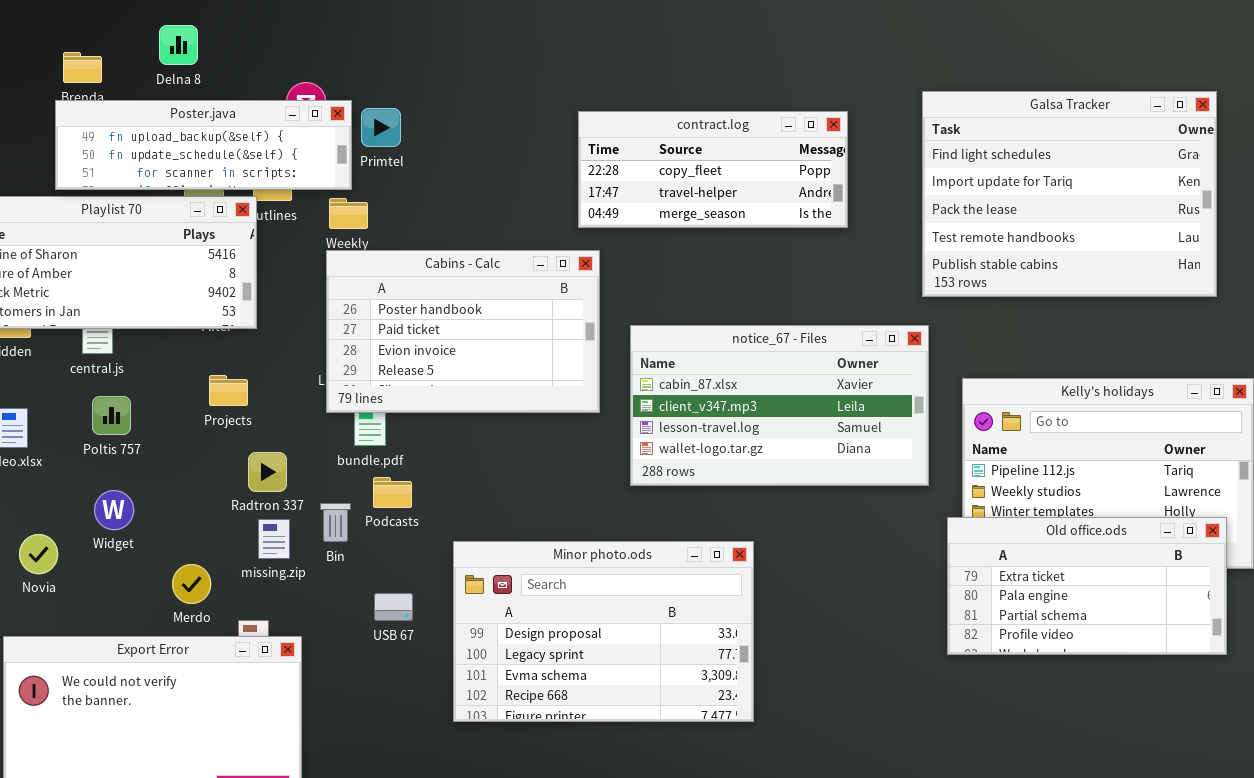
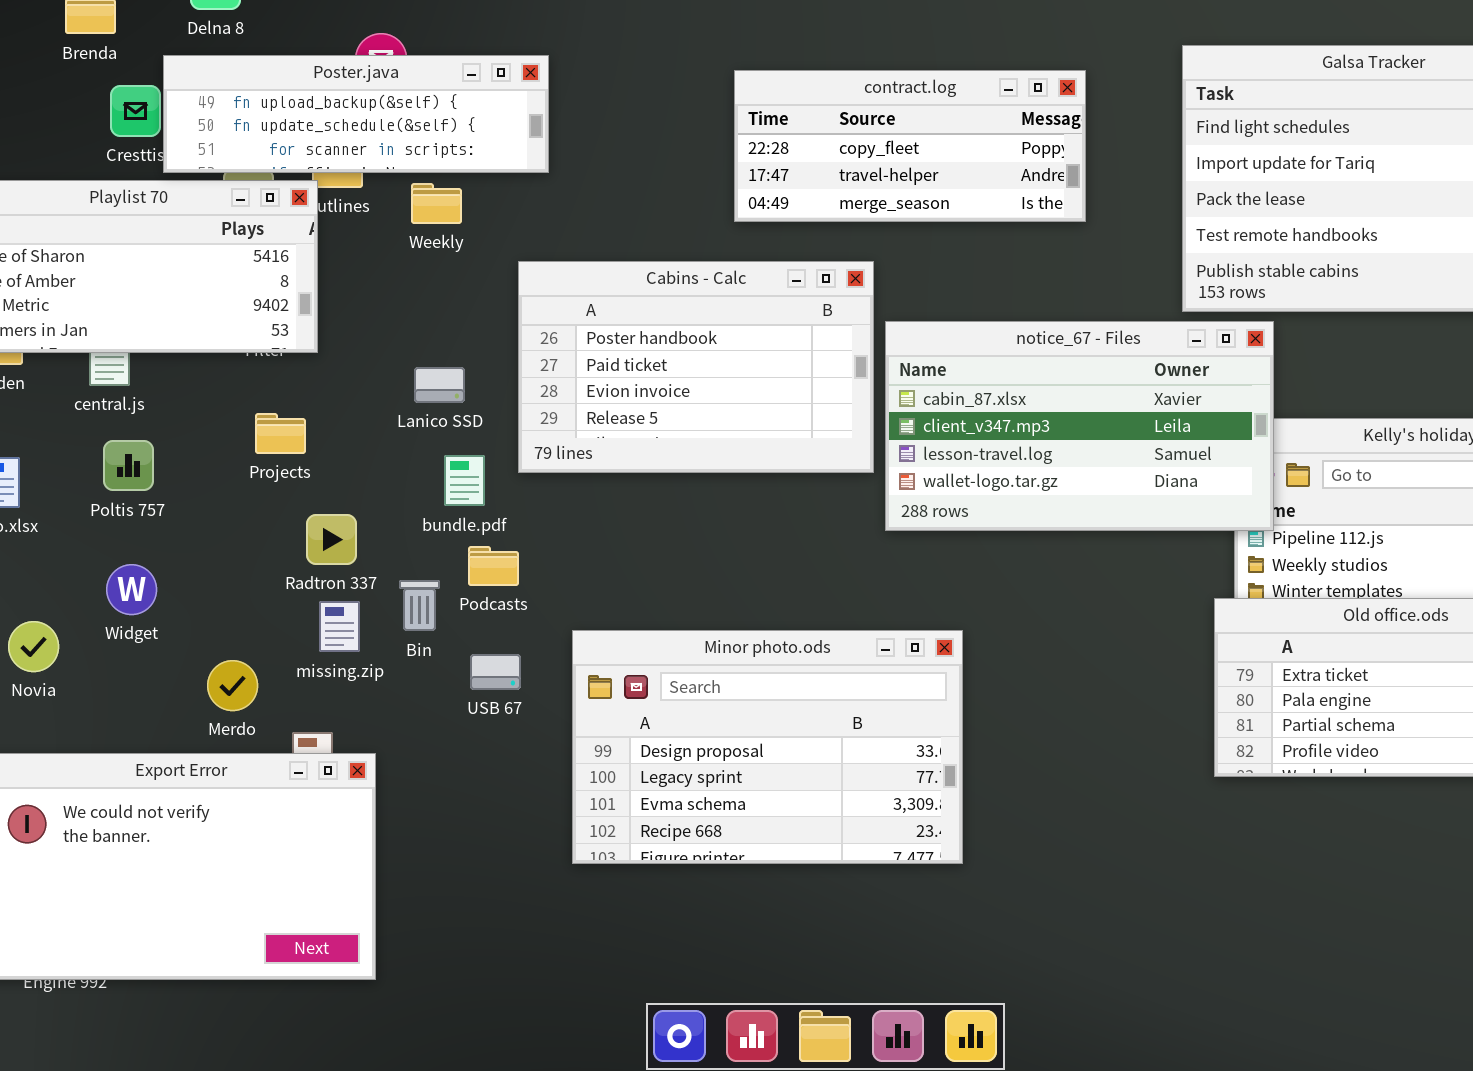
Poster.java: [55,100,352,190] -> [163,55,549,173], moved
Cabins - Calc: [326,250,600,413] -> [518,261,874,473], moved
notice_67 - Files: [630,325,929,486] -> [885,321,1274,531], moved
USB 67: [374,593,413,621] -> [470,654,521,690], moved

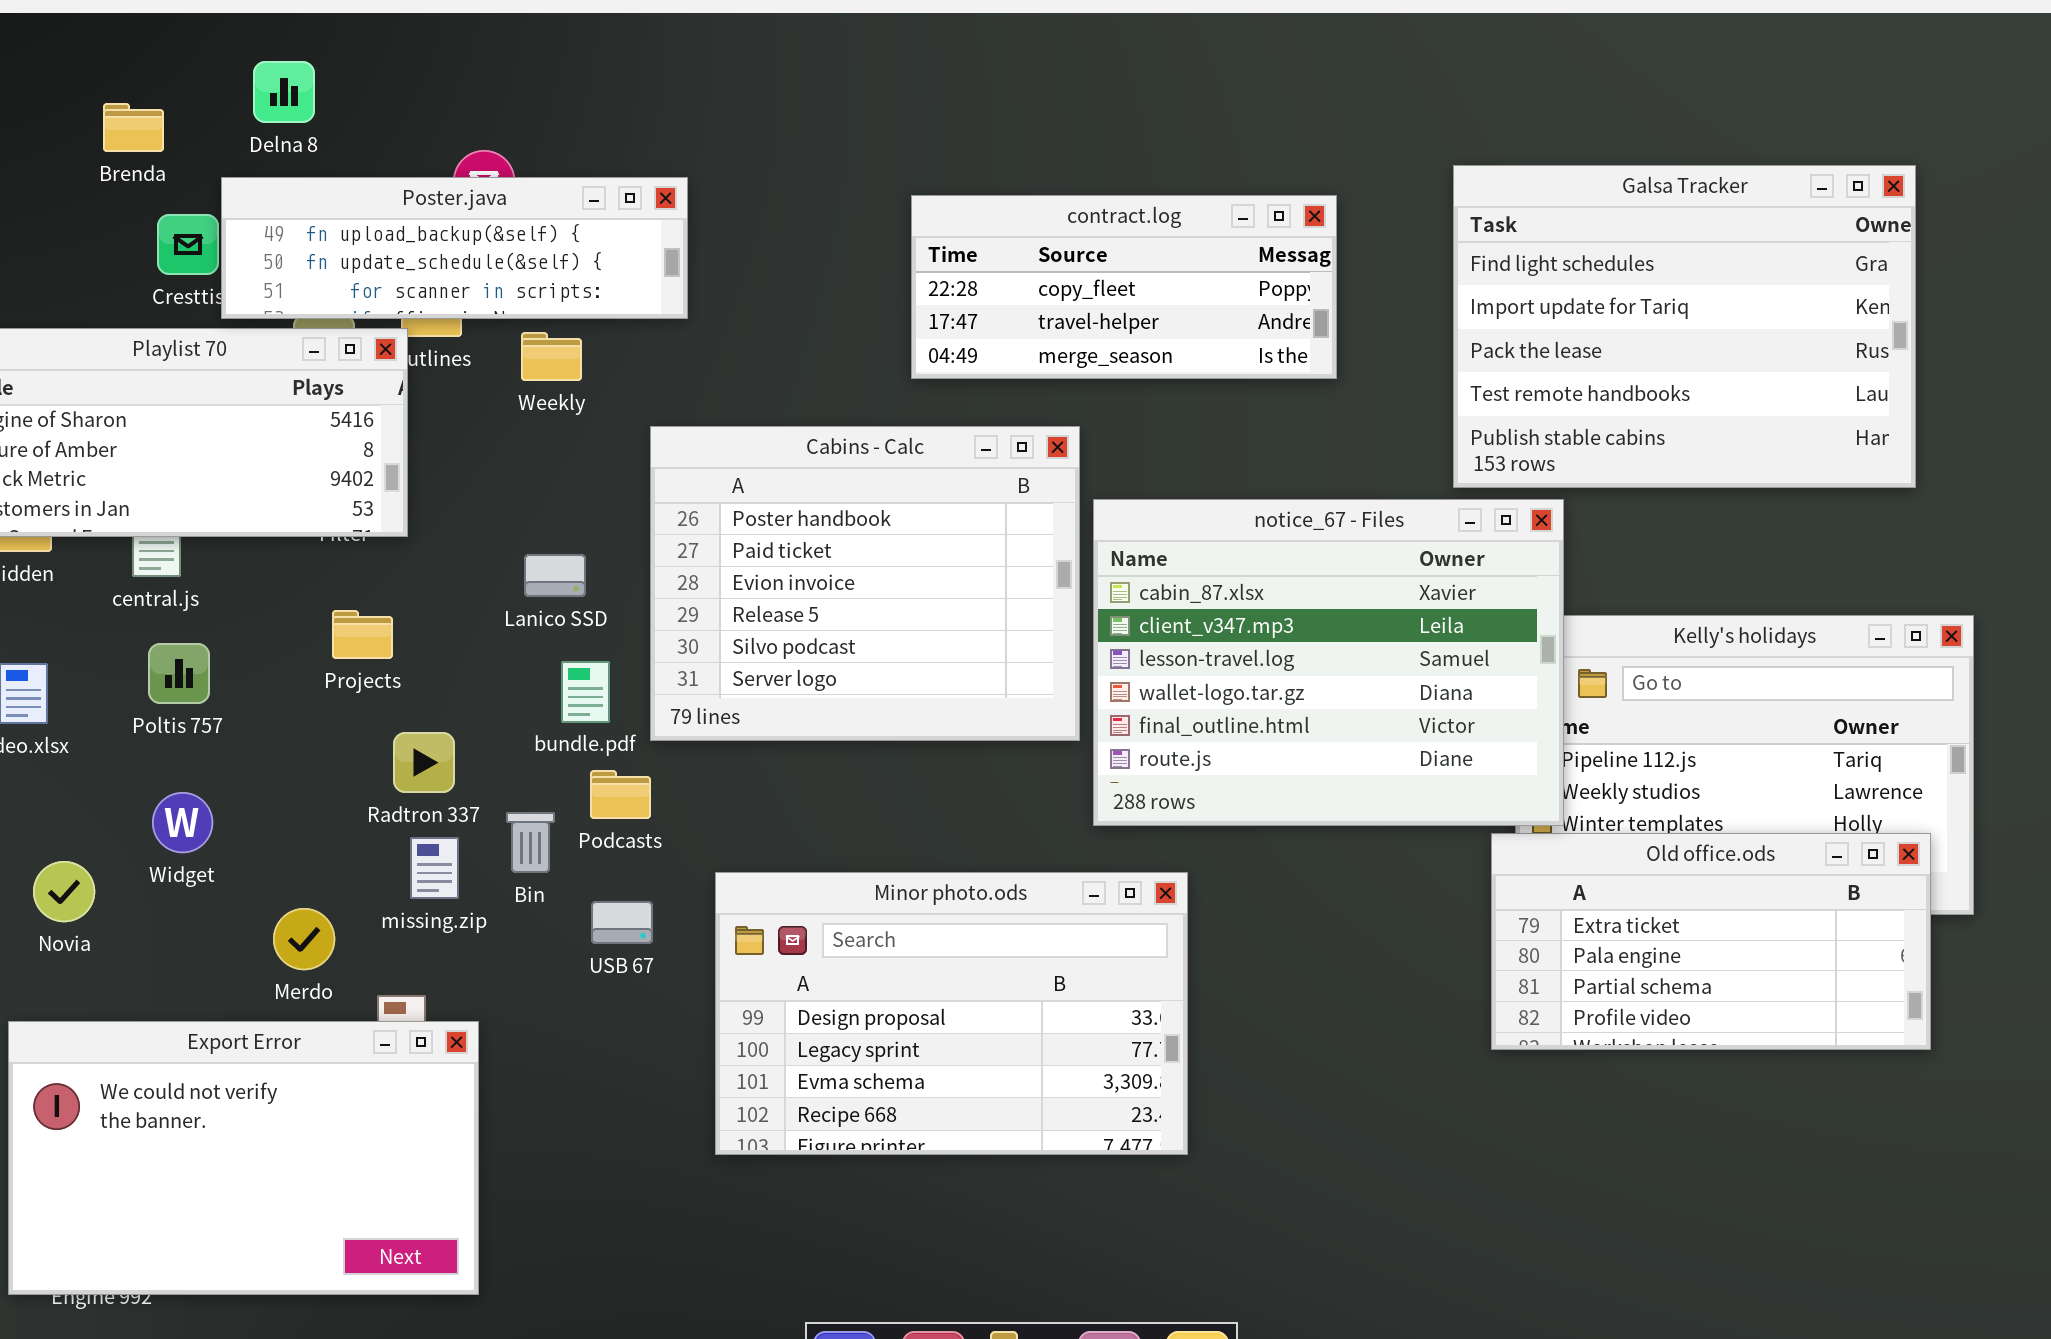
Cabins - Calc: [518,261,874,473] -> [650,426,1080,741], resized
notice_67 - Files: [885,321,1274,531] -> [1093,499,1564,826], resized

